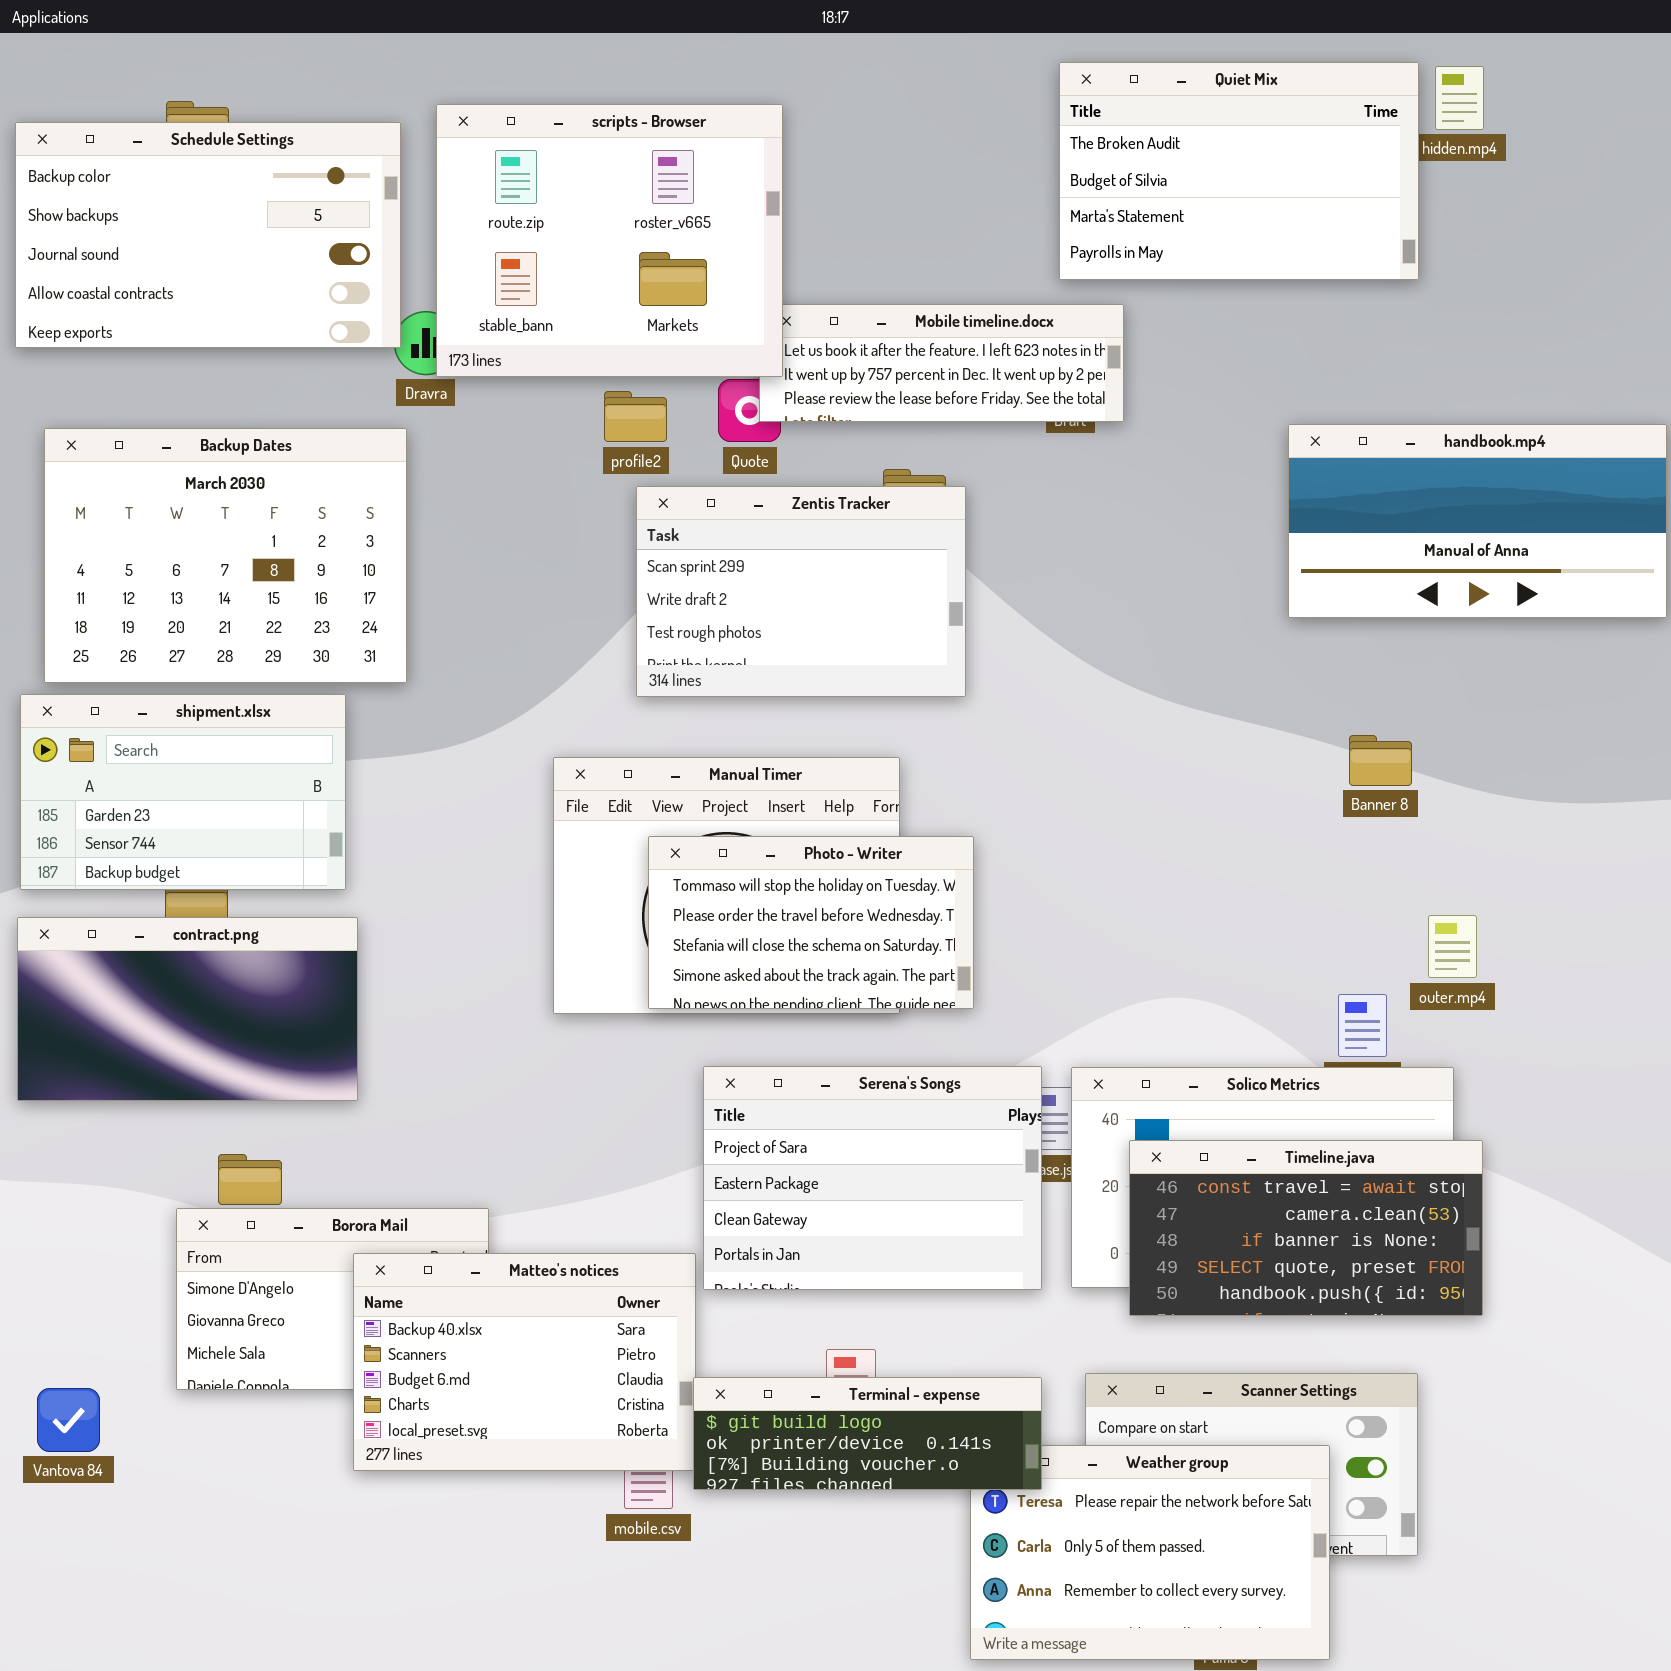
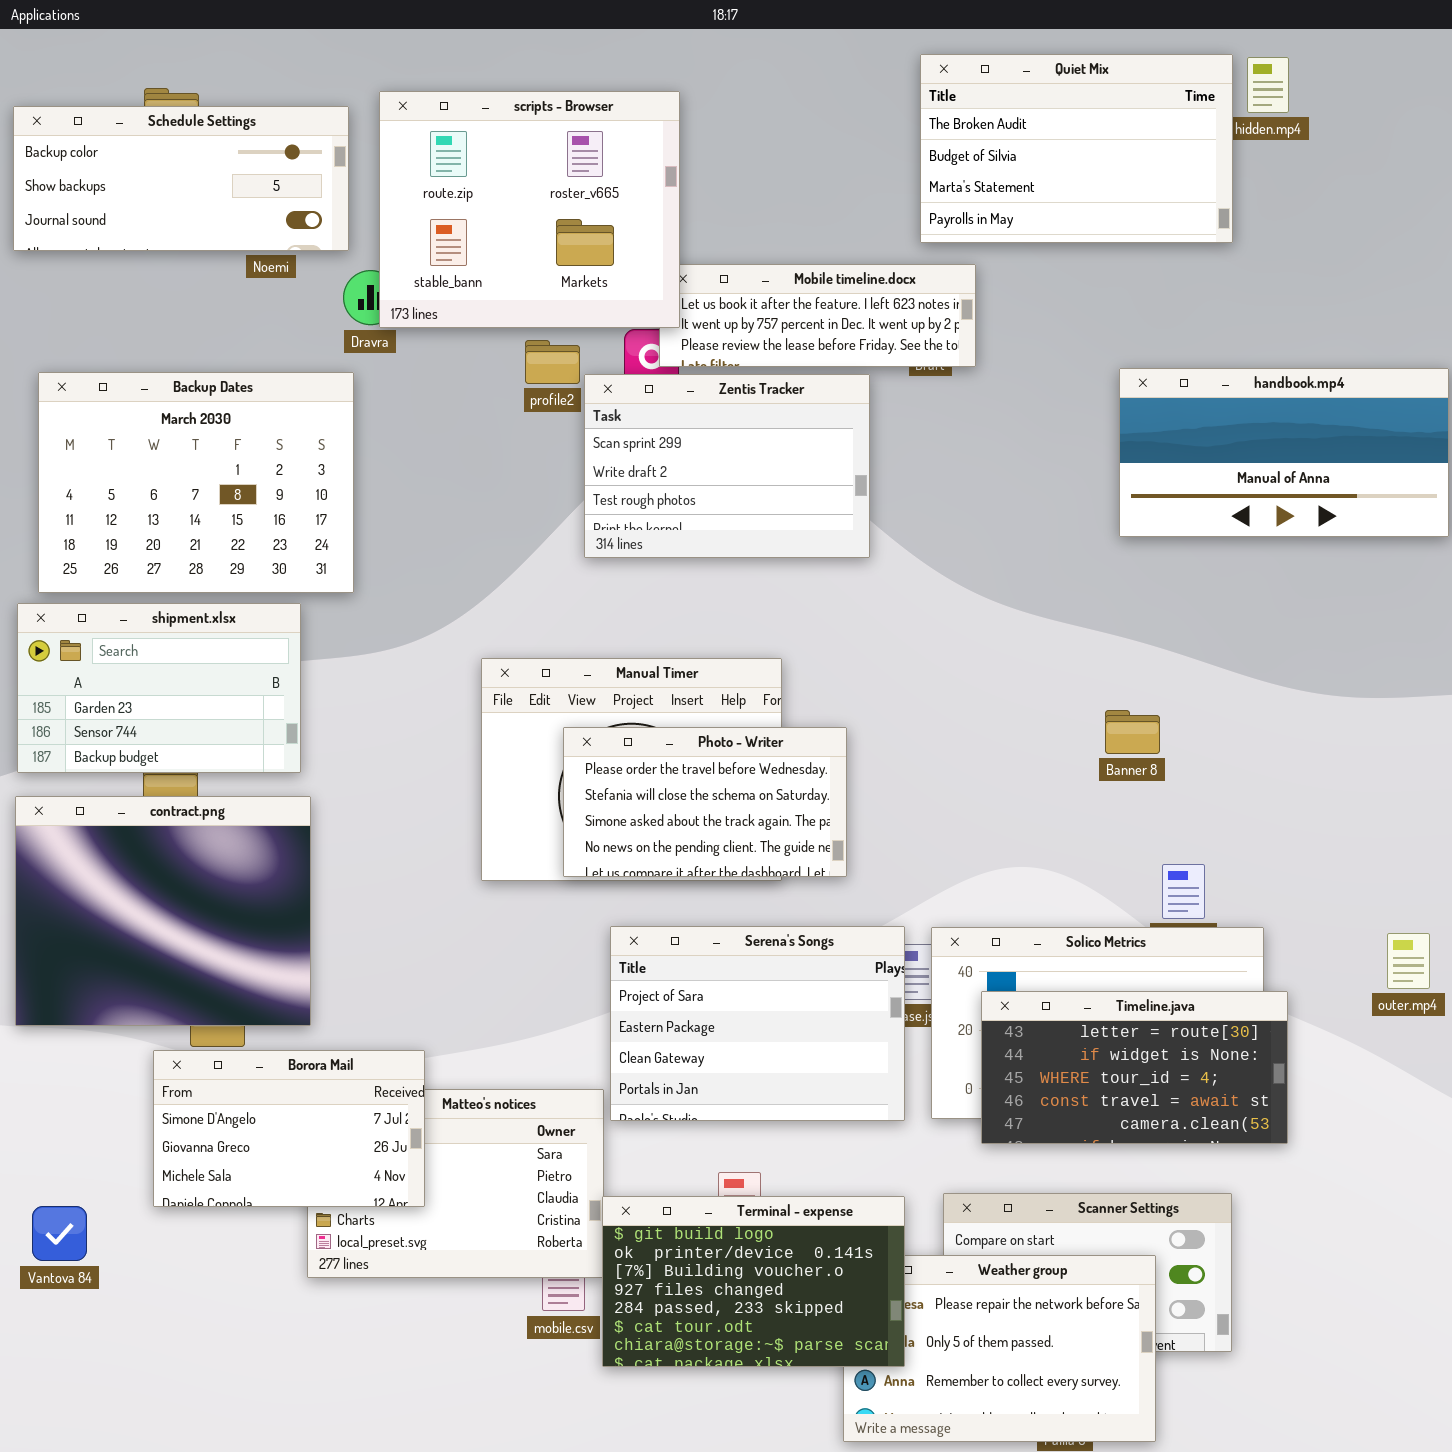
Schedule Settings: [15,122,401,348] -> [13,106,349,251], resized
Zentis Tracker: [636,486,966,697] -> [584,374,870,558], moved
Banner 8: [1349,735,1412,786] -> [1105,710,1160,754], moved
Photo - Writer: [648,836,974,1009] -> [563,727,847,877], scrolled down 1 row
outer.mp4: [1428,915,1477,978] -> [1387,933,1430,989], moved
contract.png: [17,917,358,1101] -> [15,796,311,1026], resized
Timeline.java: [1129,1140,1483,1316] -> [981,991,1288,1144], scrolled up 3 rows
Borora Mail: [176,1208,489,1390] -> [153,1050,425,1207], raised
Terminal - expense: [693,1377,1042,1490] -> [602,1196,905,1367], resized

